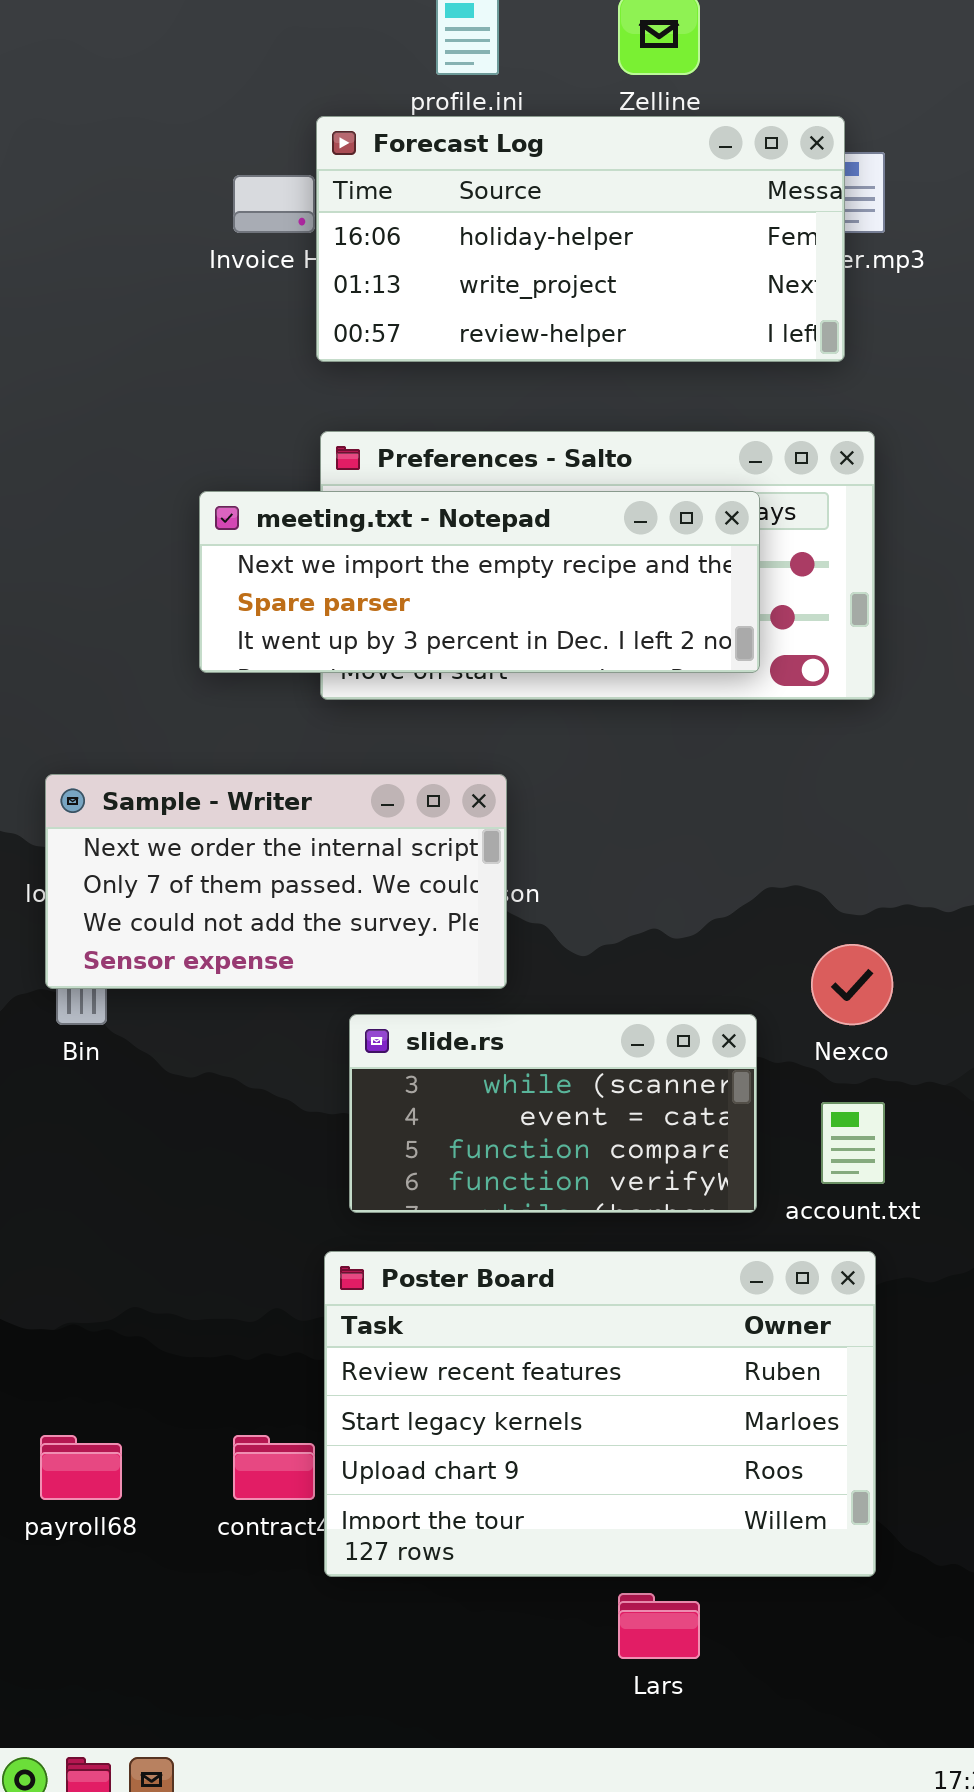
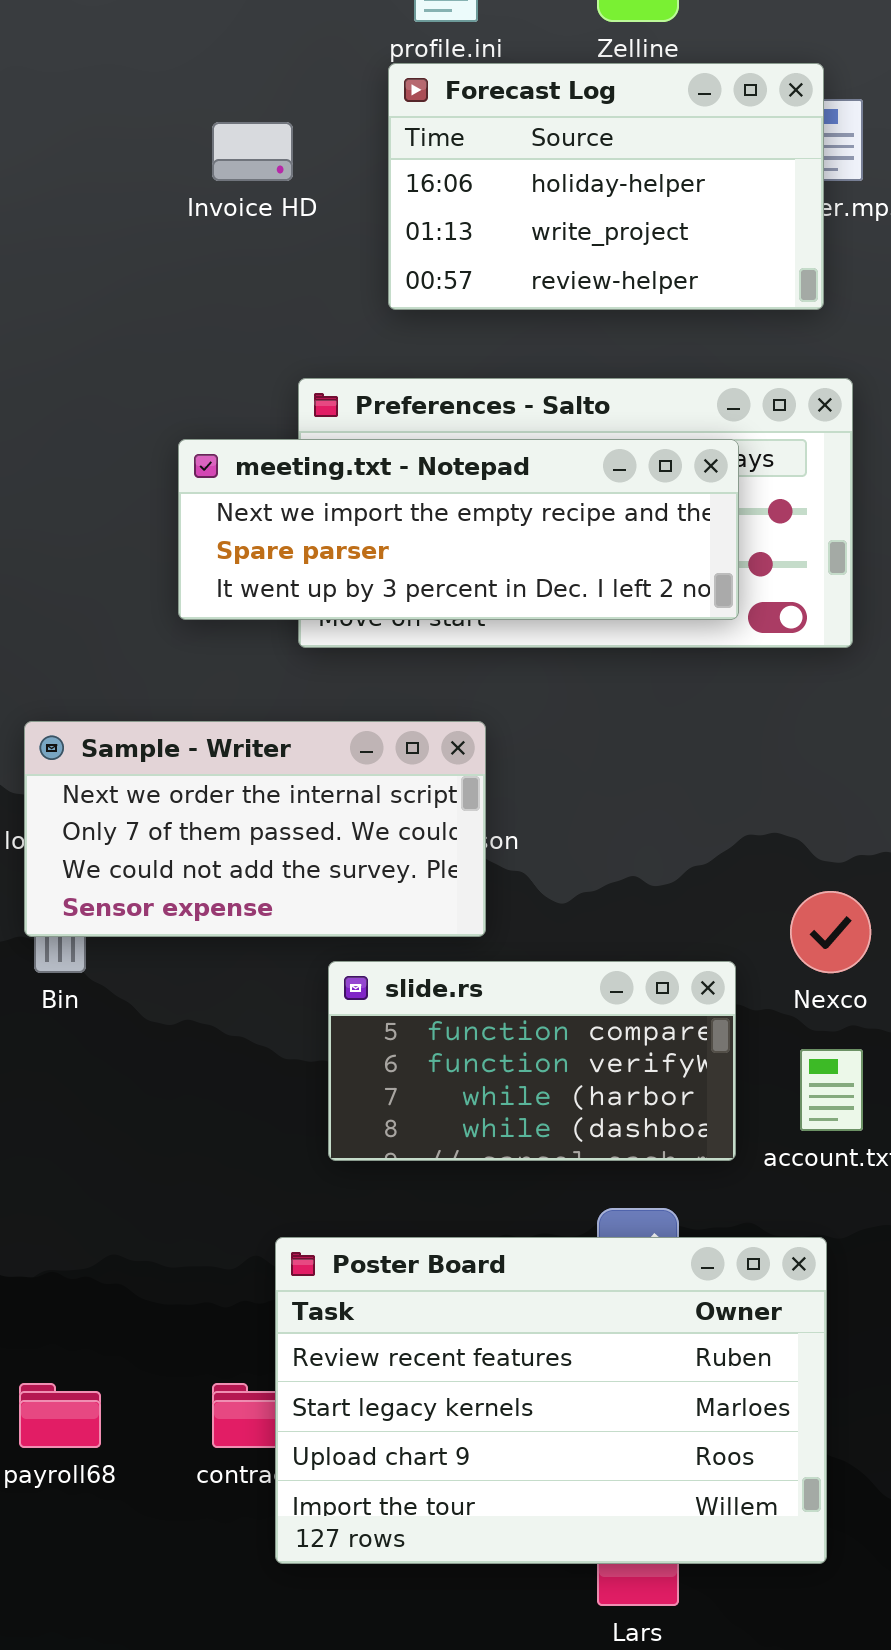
Forecast Log: [316,116,845,362] -> [388,63,824,310], resized
slide.rs: [349,1014,757,1213] -> [328,961,736,1161], scrolled down 2 rows
Poster Board: [324,1251,876,1577] -> [275,1237,827,1564], moved

